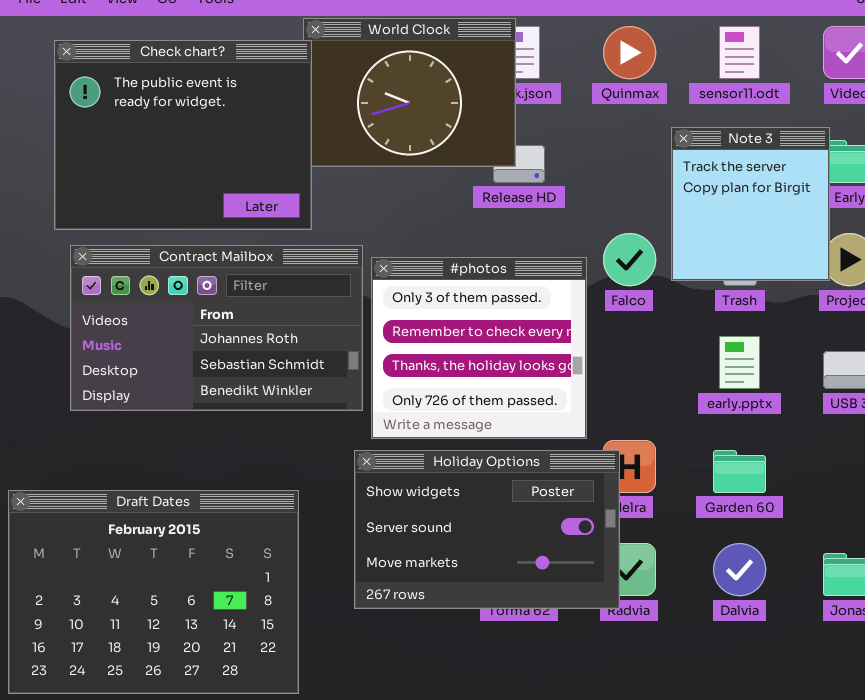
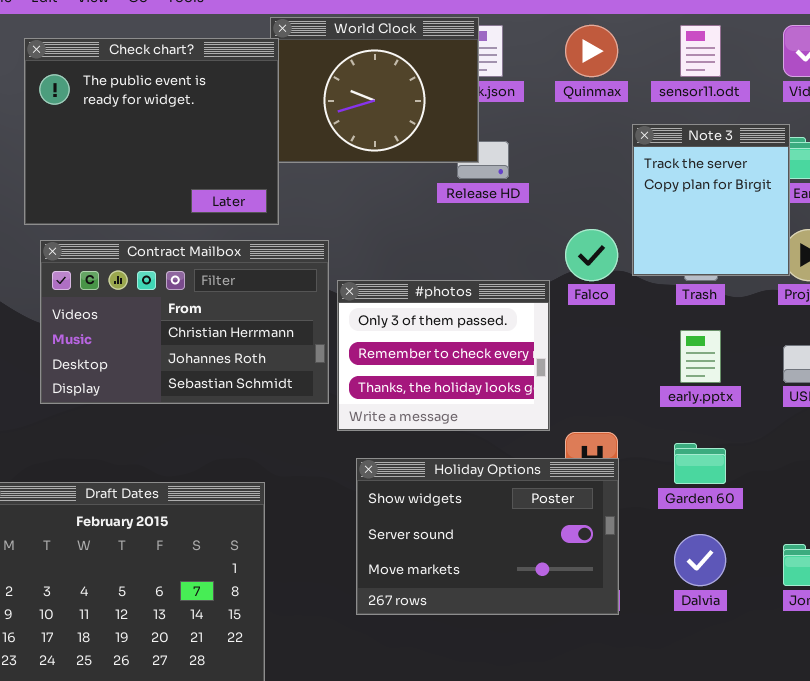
Contract Mailbox: [70,245,363,411] -> [40,240,329,404], scrolled up 1 row
#photos: [371,257,587,439] -> [337,280,550,431], resized
Holiday Options: [354,450,620,609] -> [356,458,619,615], moved

